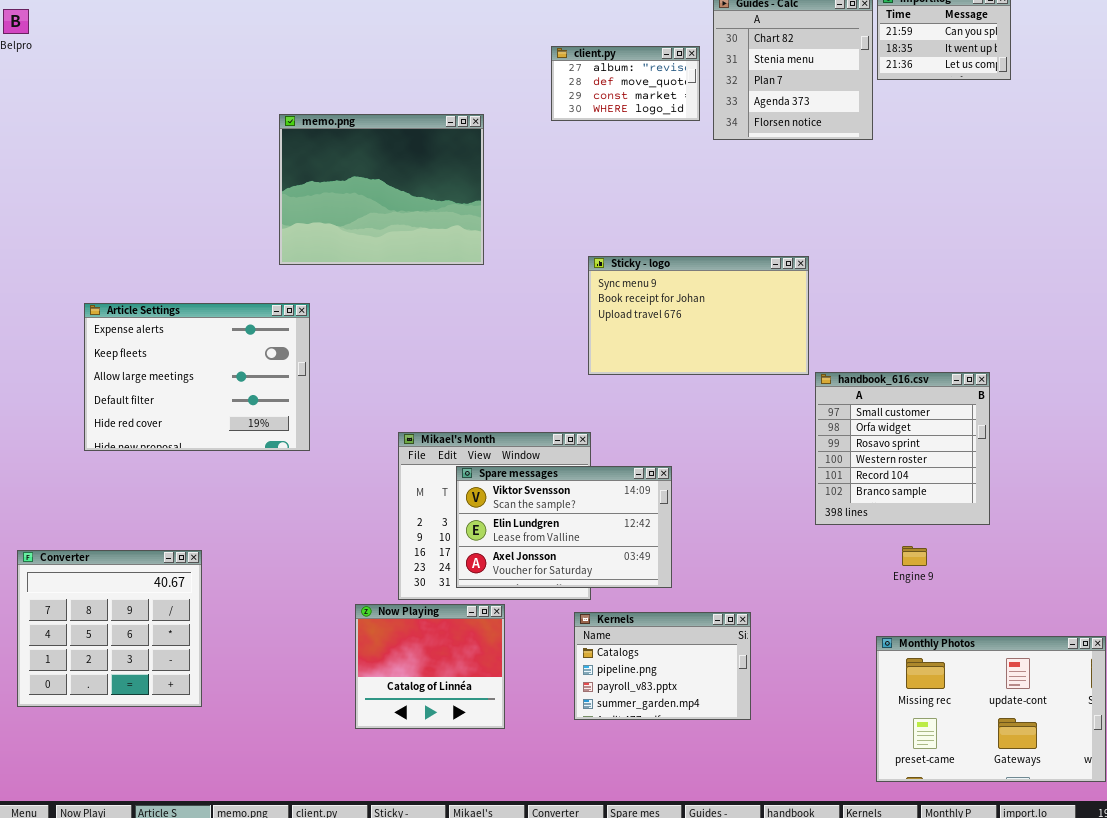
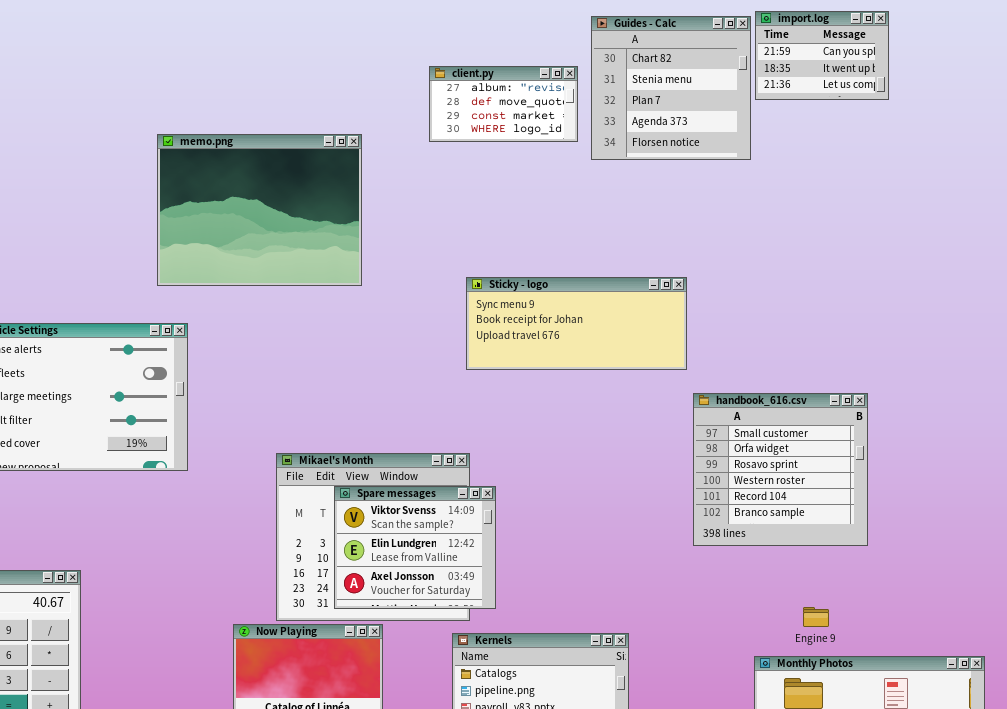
Sticky - logo: [588,256,809,375] -> [466,277,687,370], resized
Spare messages: [456,466,672,588] -> [334,486,496,609], resized
Engine 9: [902,546,927,566] -> [803,607,829,627], moved

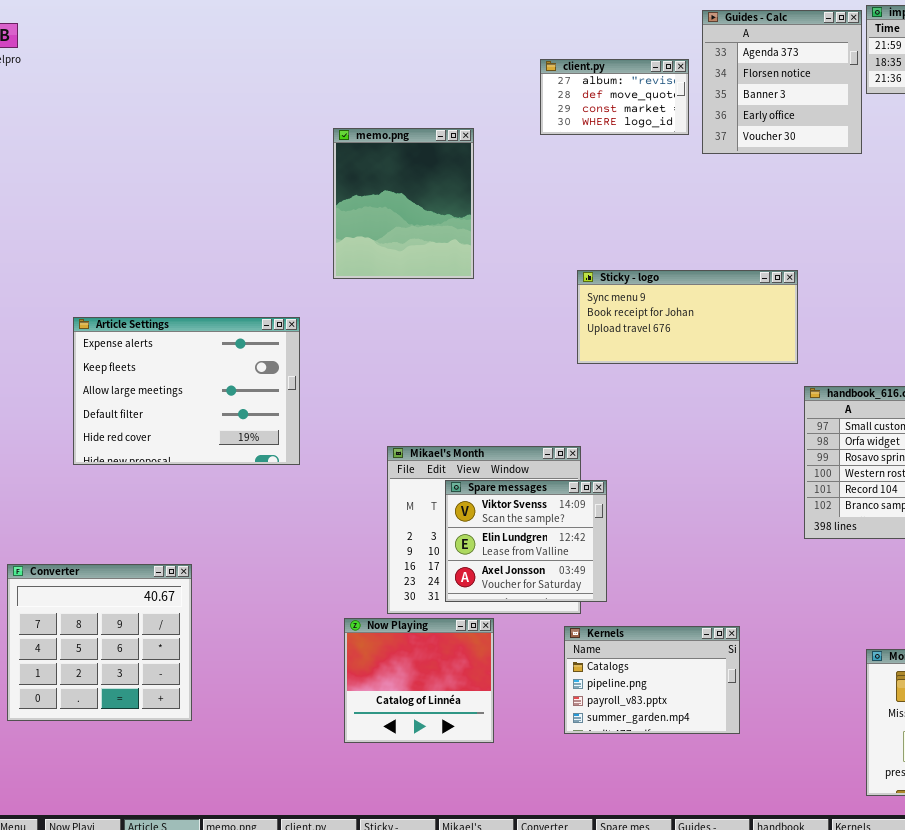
Guides - Calc: [591,16,751,160] -> [702,10,862,154], scrolled down 3 rows
memo.png: [157,134,362,286] -> [333,128,474,279], resized

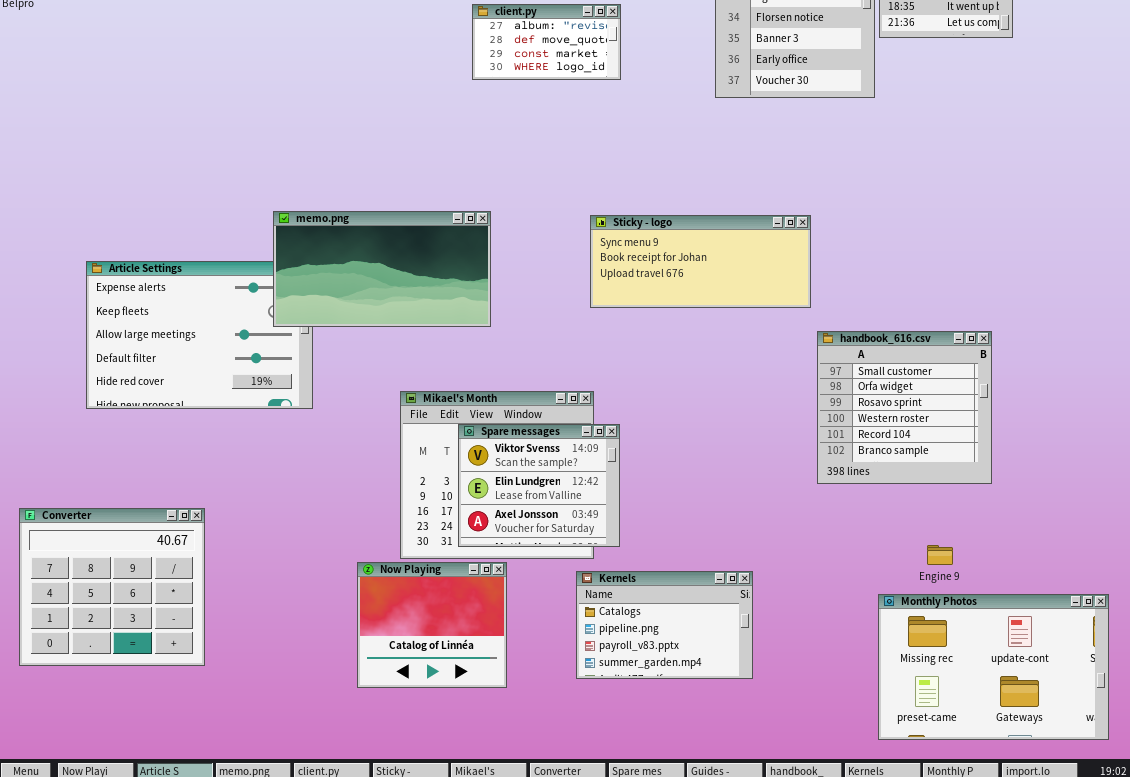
client.py: [540,59,689,135] -> [472,4,621,80], moved
memo.png: [333,128,474,279] -> [273,211,491,327], moved, resized

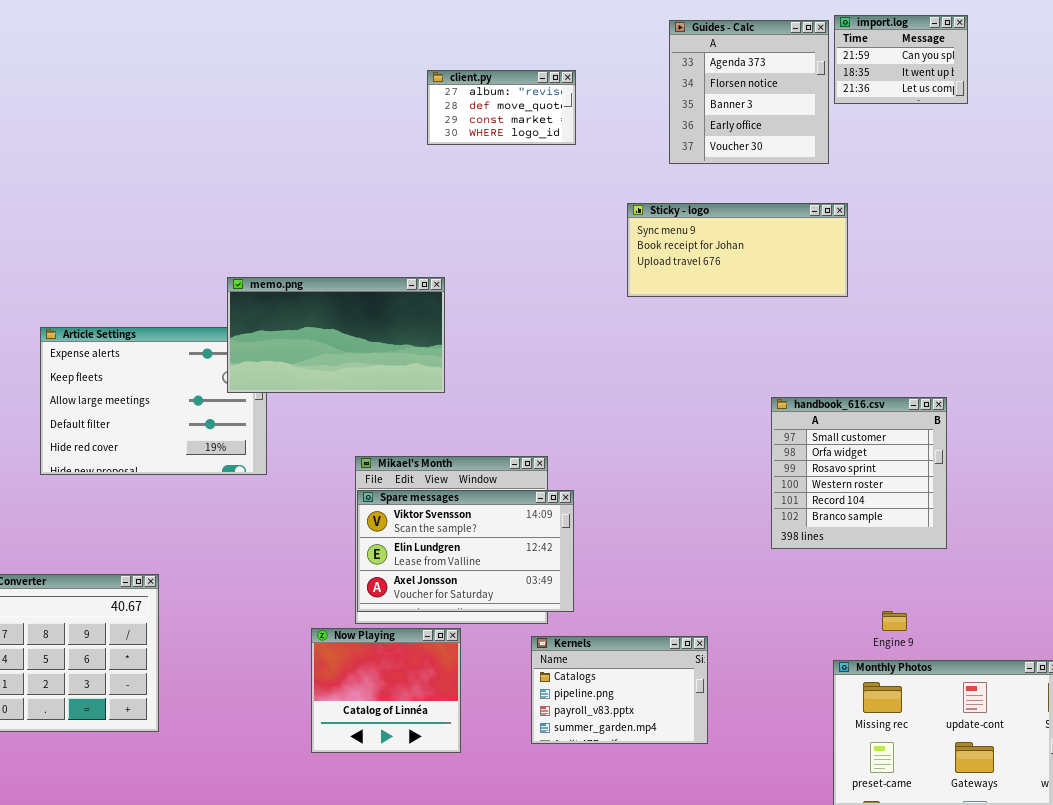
Sticky - logo: [590,215,811,308] -> [627,203,848,297], moved
Spare messages: [458,424,620,547] -> [357,490,574,612], resized

